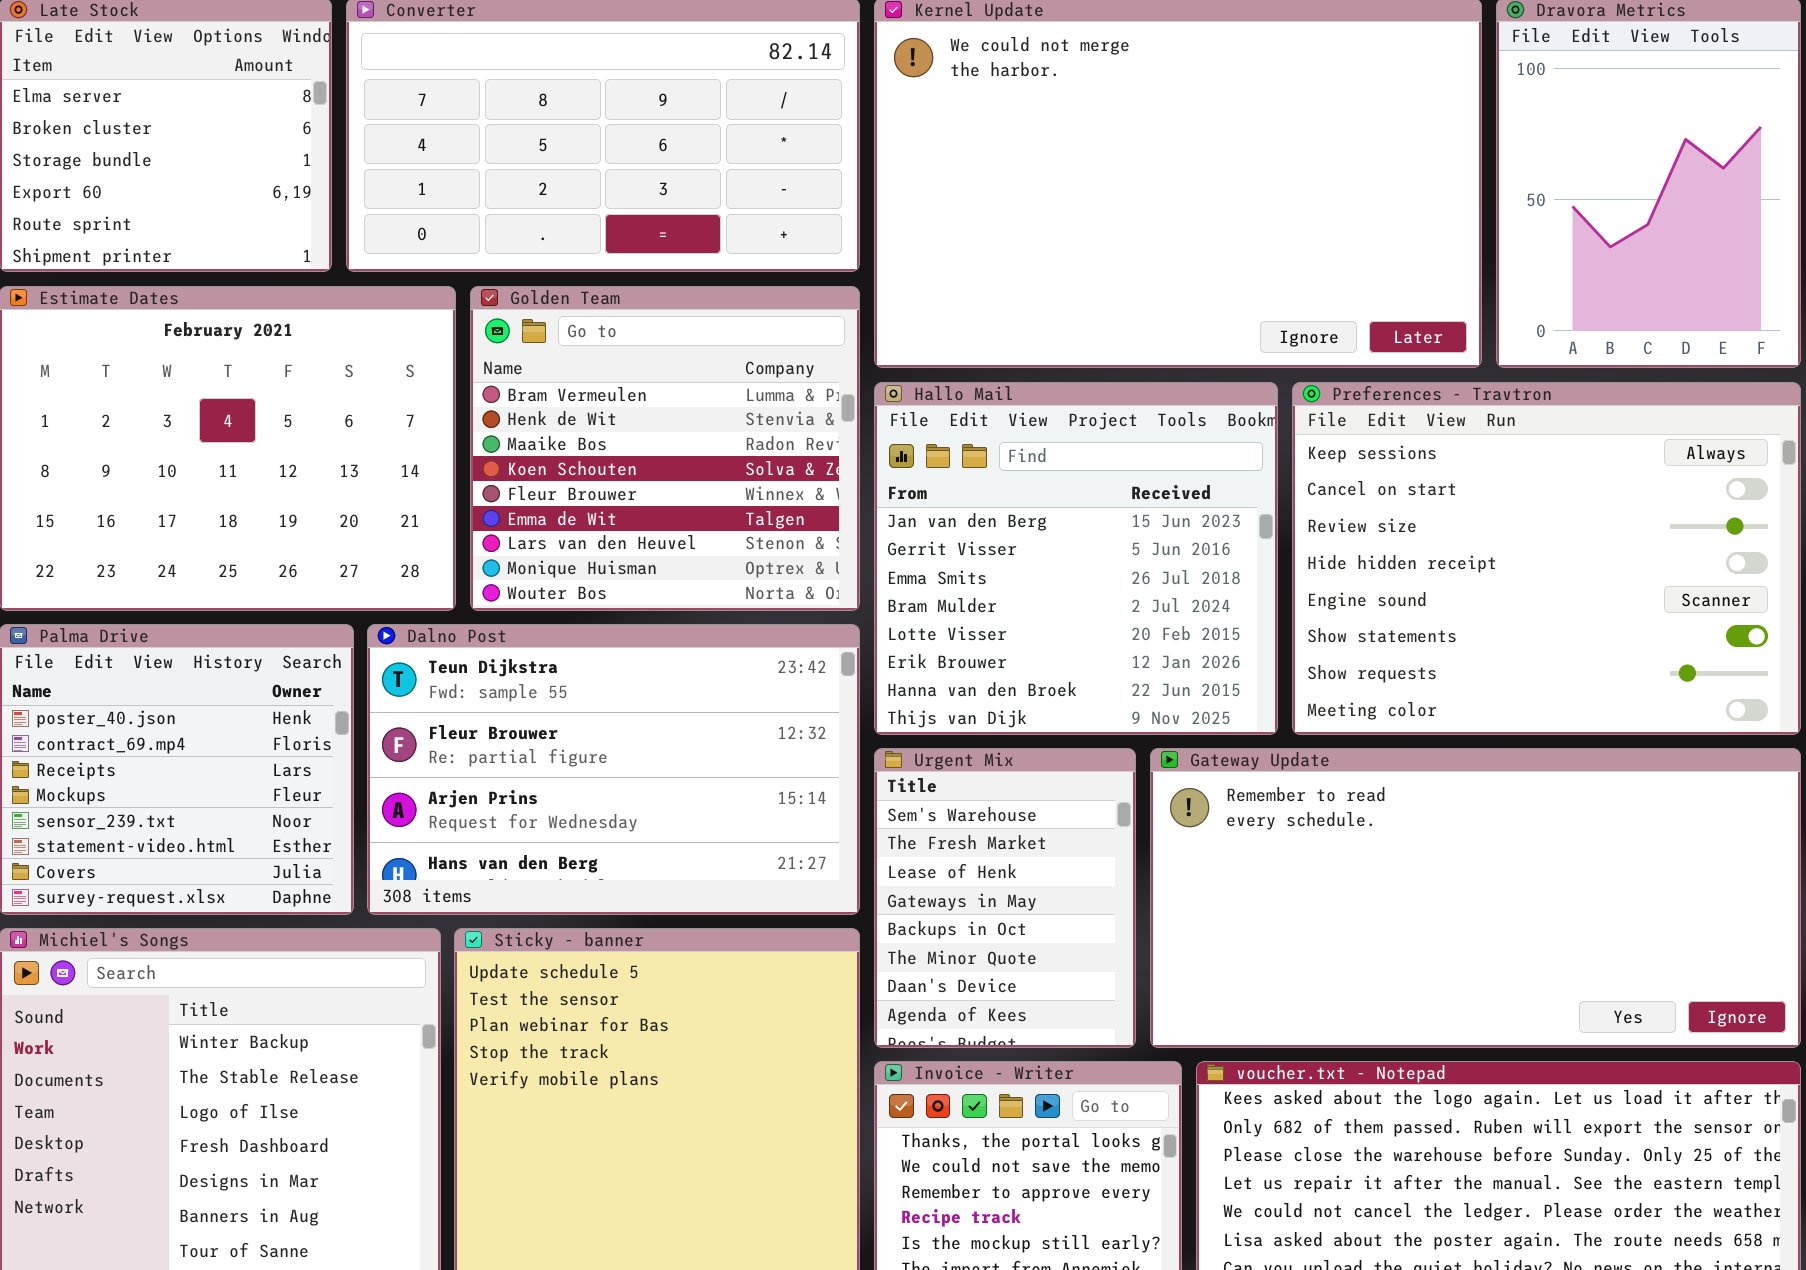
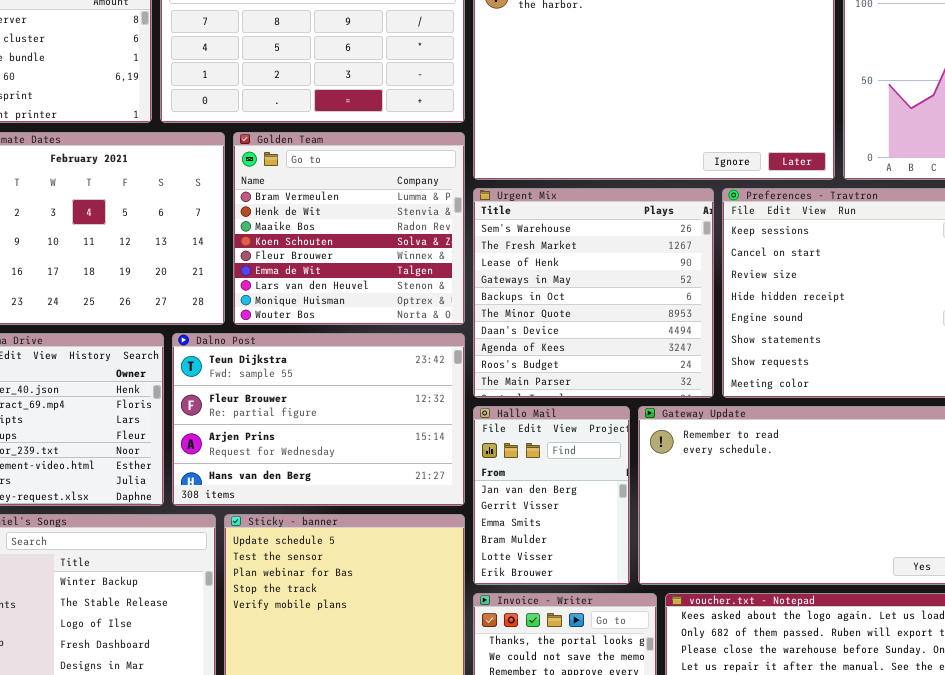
Hallo Mail: [874,382,1278,735] -> [473,406,630,585], moved, resized
Urgent Mix: [874,748,1136,1048] -> [473,188,714,398], moved, resized

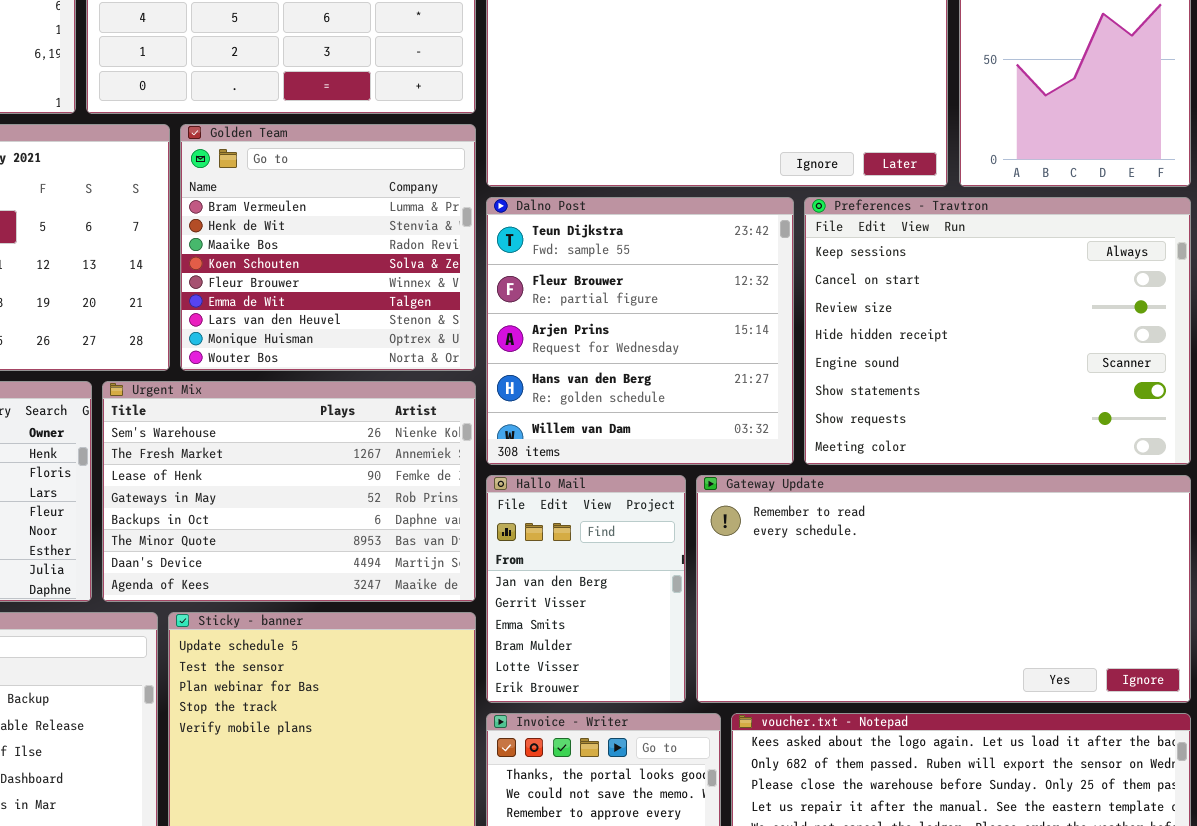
Urgent Mix: [473,188,714,398] -> [102,381,476,602], moved, resized
Dalno Post: [172,333,465,506] -> [486,197,794,465], moved, resized

